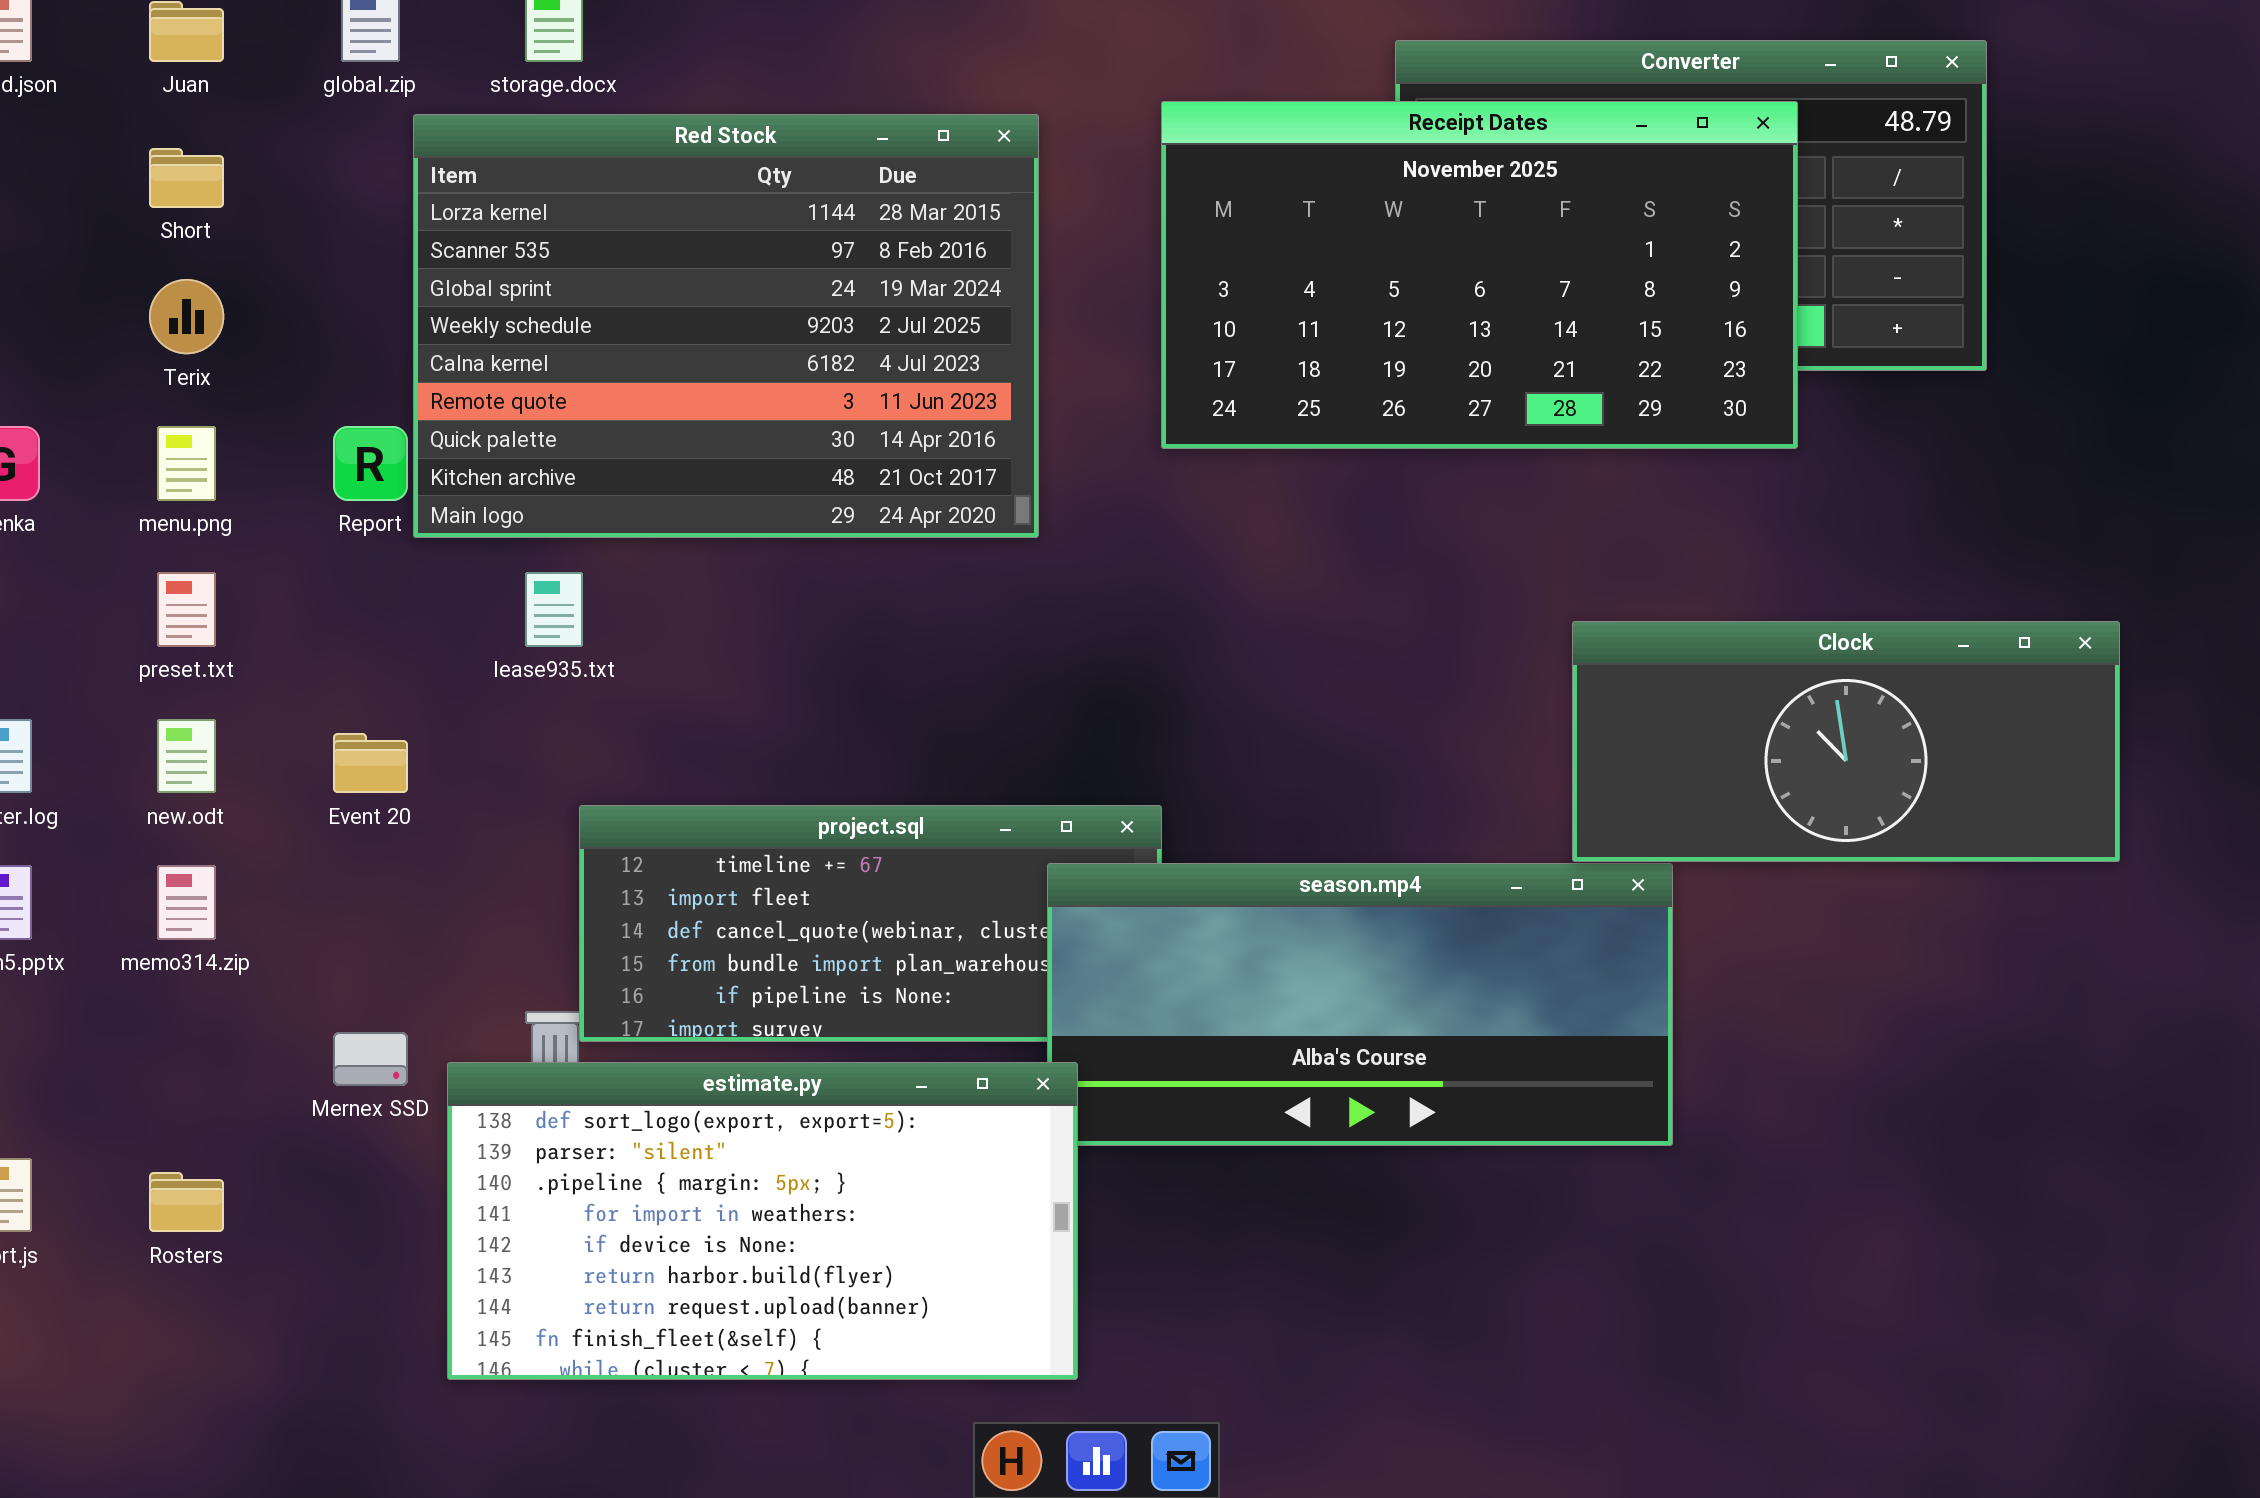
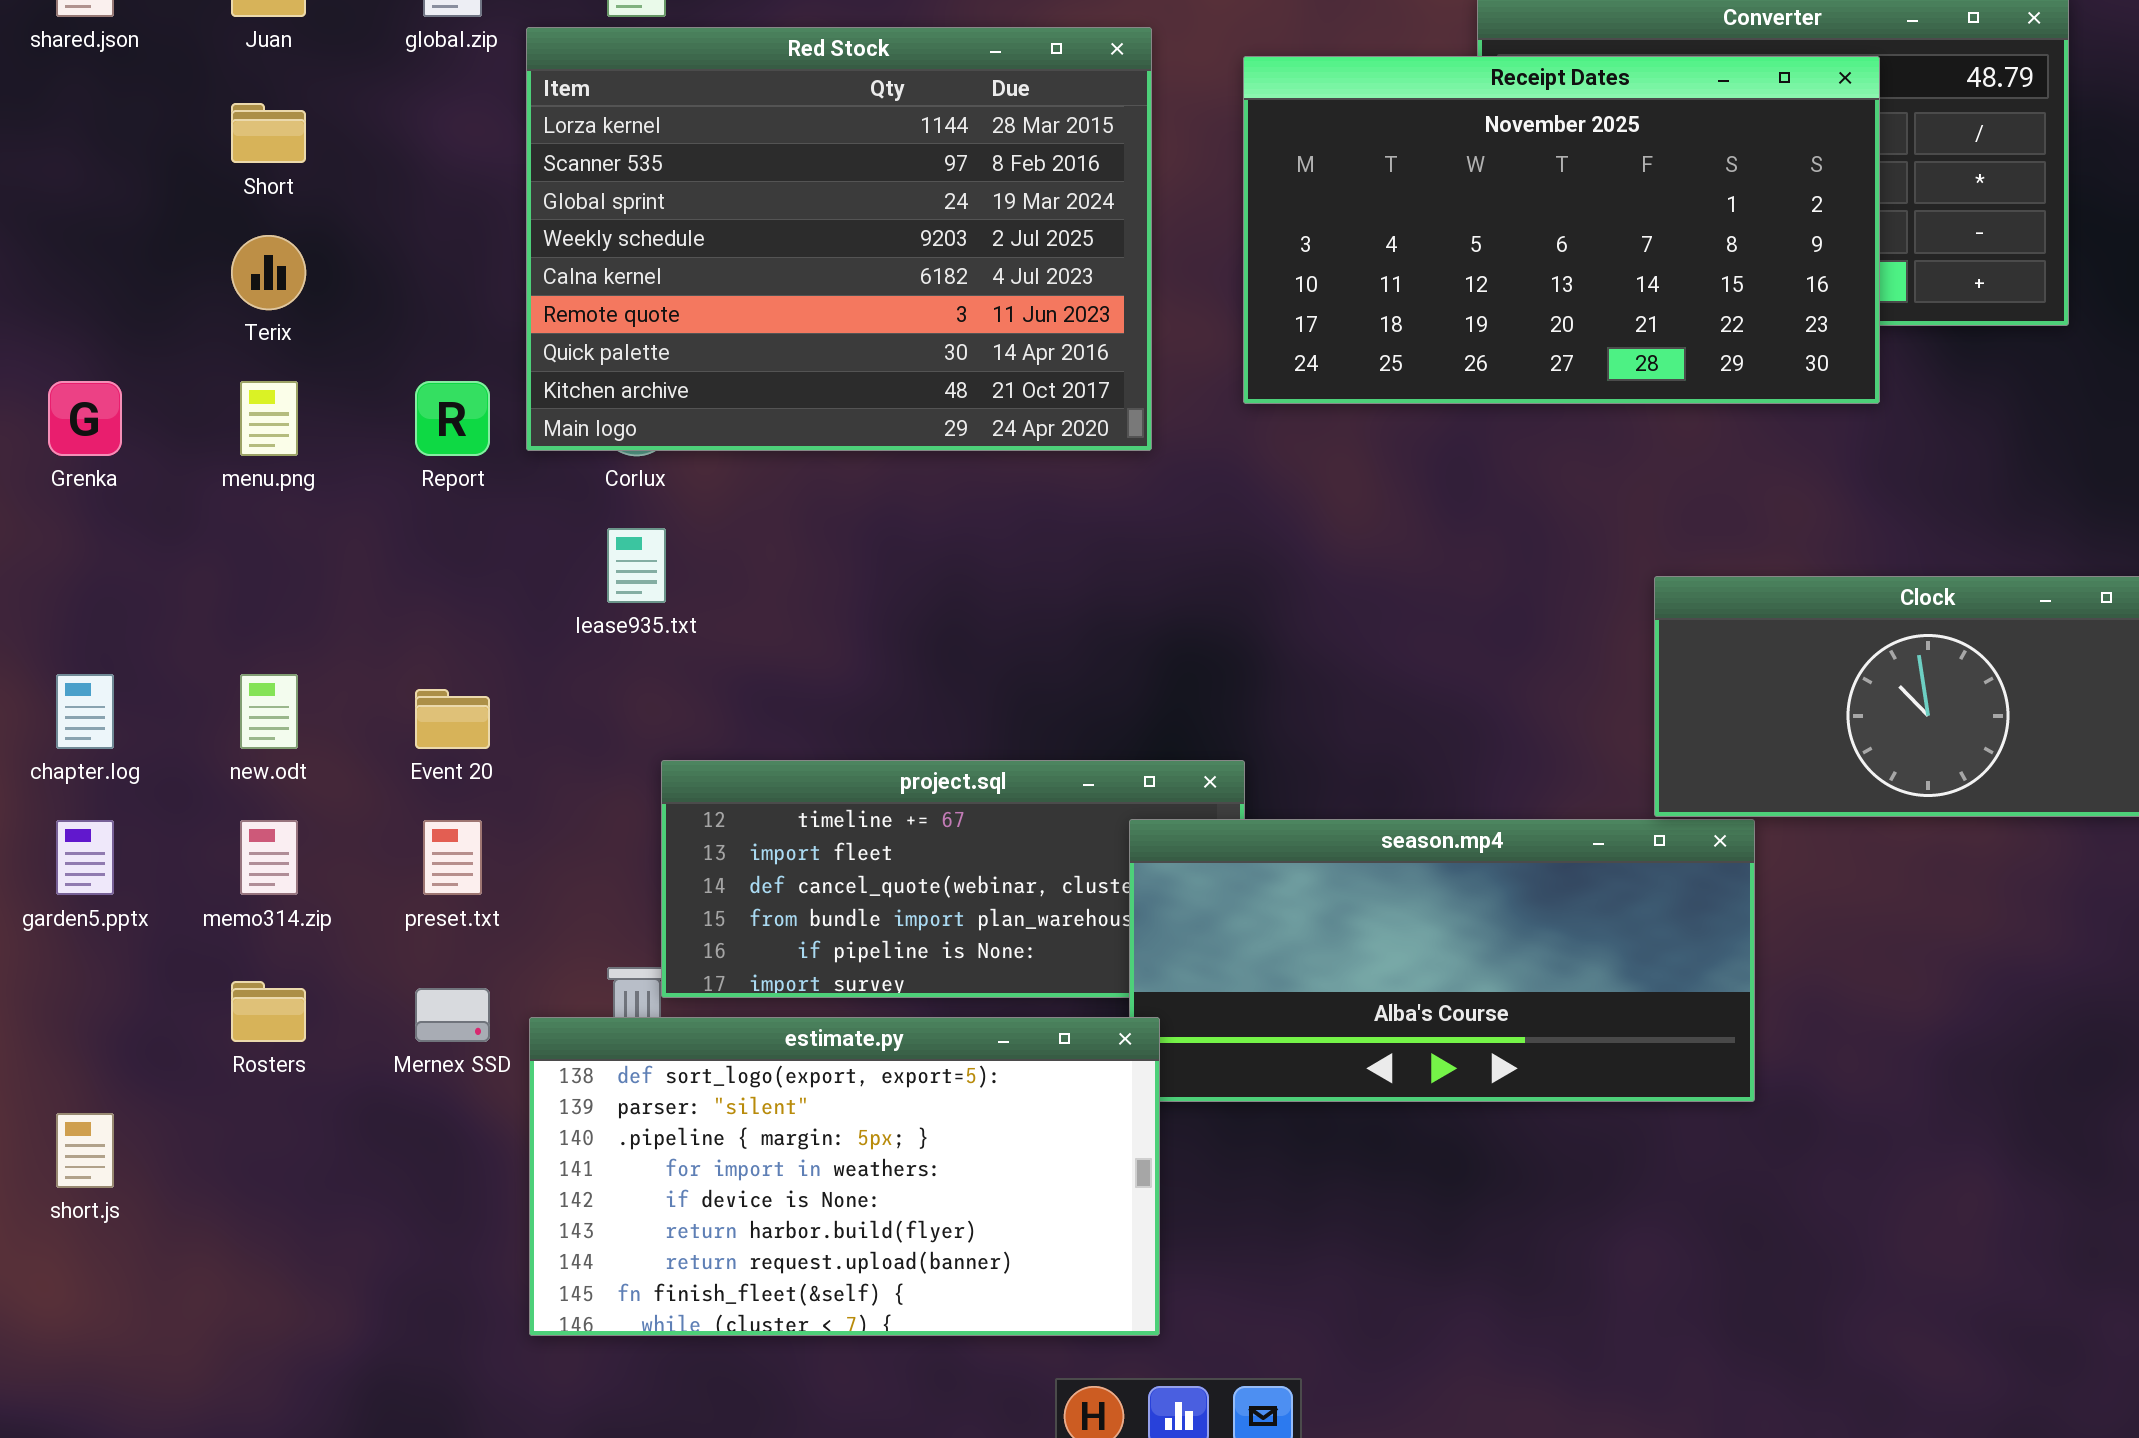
Red Stock: [413,114,1039,538] -> [526,27,1152,451], moved
preset.txt: [157,572,216,647] -> [423,820,482,895], moved
Rosters: [149,1172,224,1232] -> [231,981,306,1042], moved

